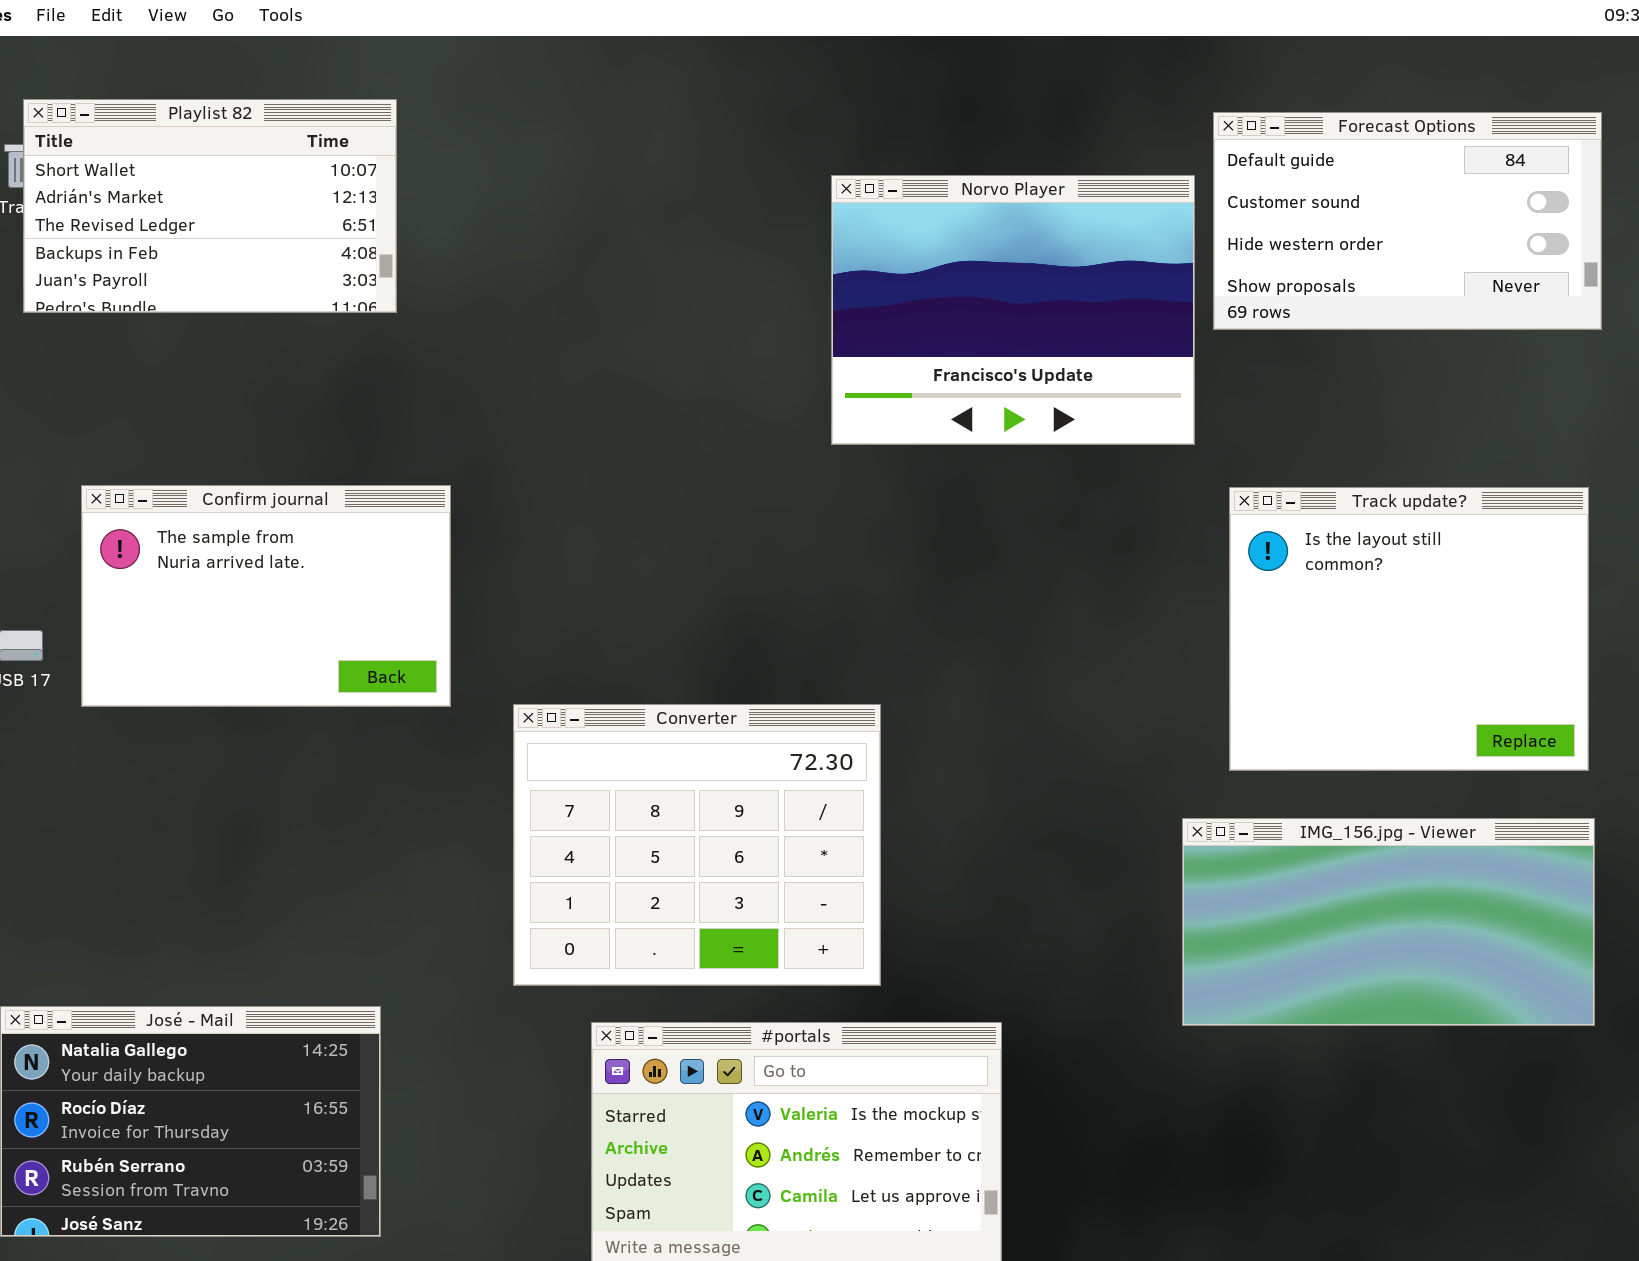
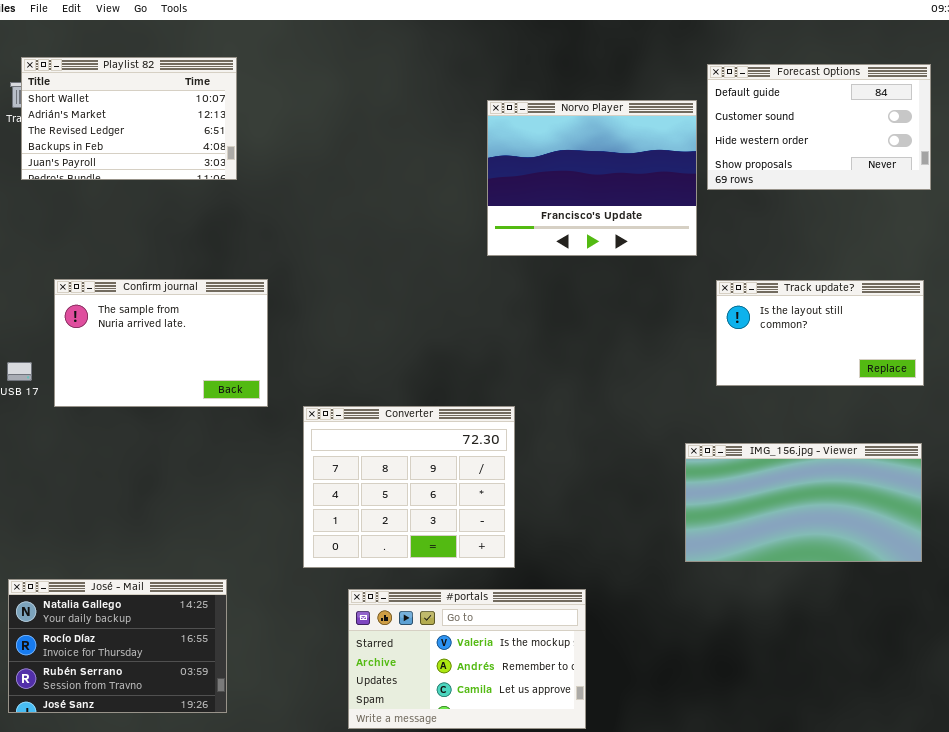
Track update?: [1229,487,1589,771] -> [716,280,924,386], resized
IMG_156.jpg - Viewer: [1182,818,1595,1026] -> [685,443,922,562], moved

